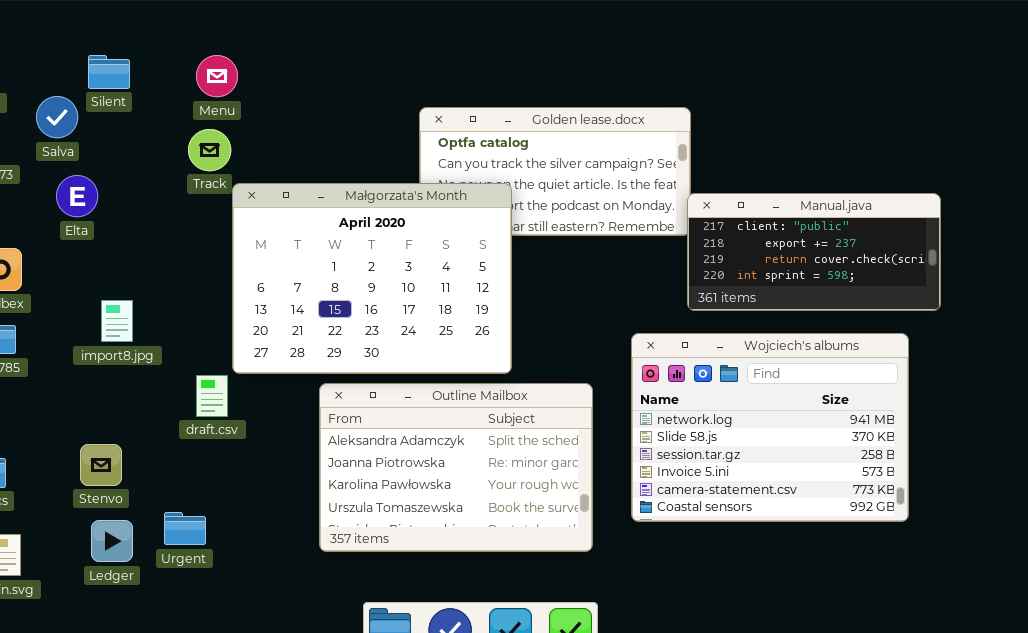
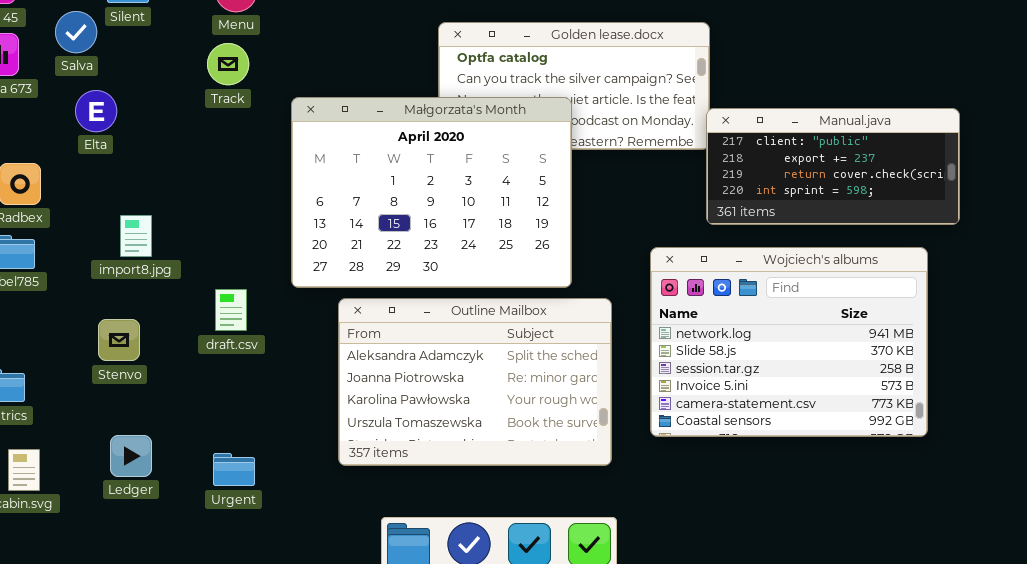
Małgorzata's Month: [232,183,512,374] -> [291,97,572,288], moved
Stenvo: [80,444,122,486] -> [98,319,140,361], moved
Urgent: [164,512,206,545] -> [213,453,255,486], moved

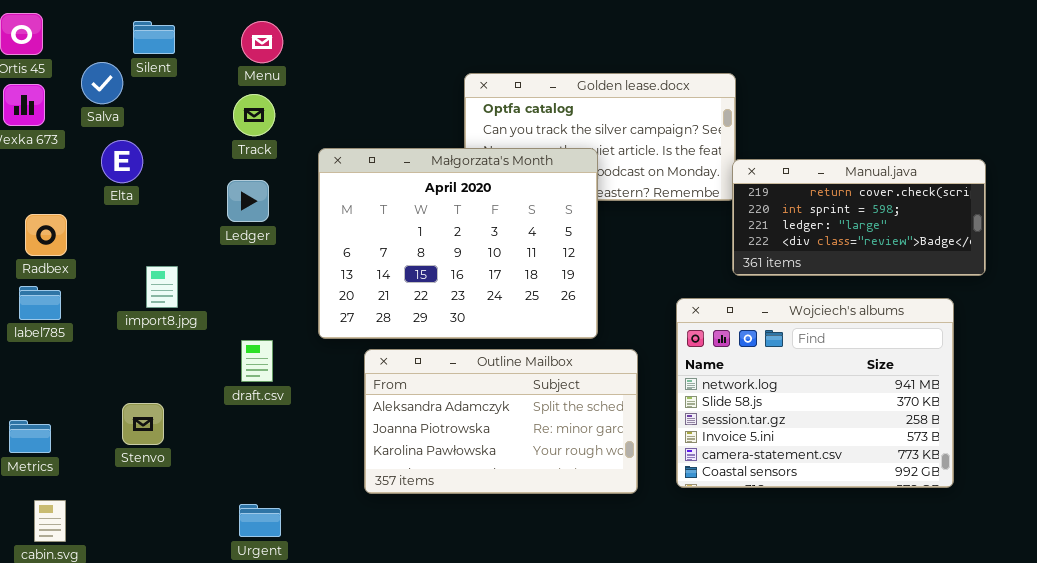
Manual.java: [706,108,960,225] -> [732,159,986,276], scrolled down 2 rows
Outline Mailbox: [338,298,612,466] -> [364,349,638,494], resized
Stenvo: [98,319,140,361] -> [122,403,164,445], moved
Ledger: [110,435,152,477] -> [227,180,269,222], moved

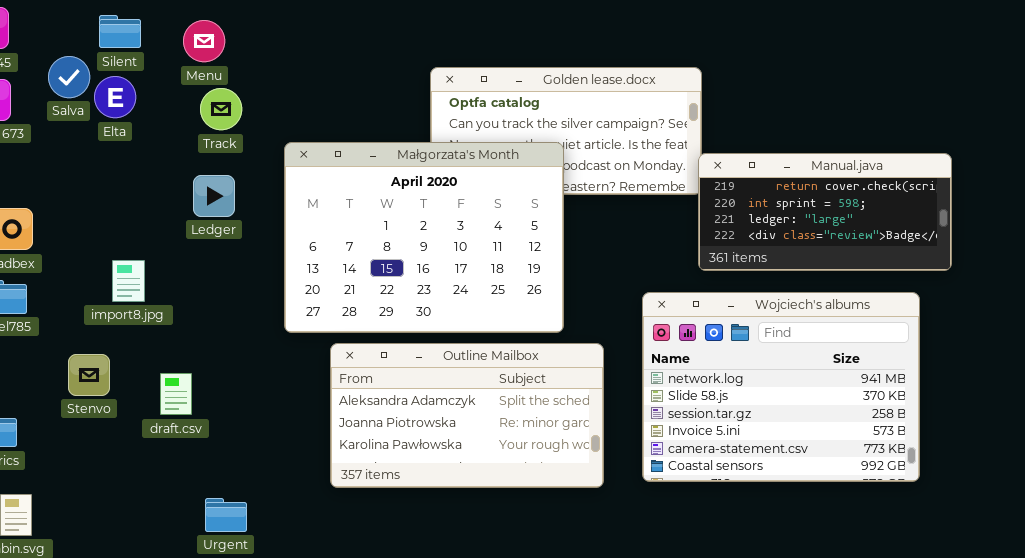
Menu: [241,21,283,63] -> [183,20,225,62], moved
Elta: [101,140,143,183] -> [94,76,136,118], moved
draft.csv: [241,340,273,382] -> [160,373,192,415], moved
Stenvo: [122,403,164,445] -> [68,354,110,396], moved

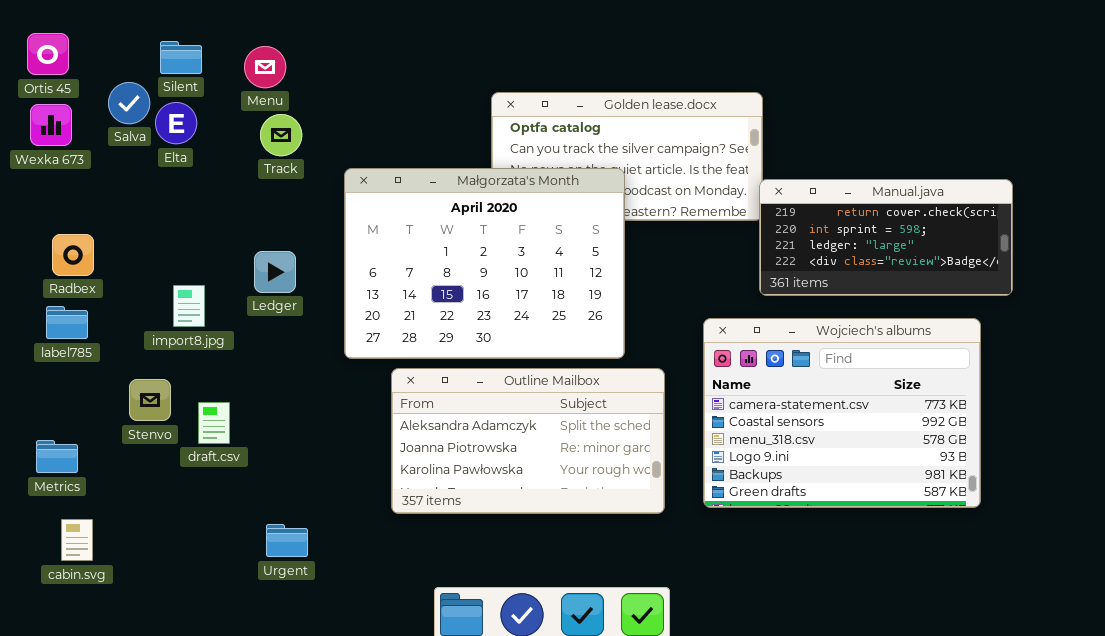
Ledger: [193,175,235,217] -> [254,251,296,293], moved
Wojciech's albums: [642,292,920,482] -> [703,318,981,508], scrolled down 4 rows
draft.csv: [160,373,192,415] -> [198,402,230,444], moved

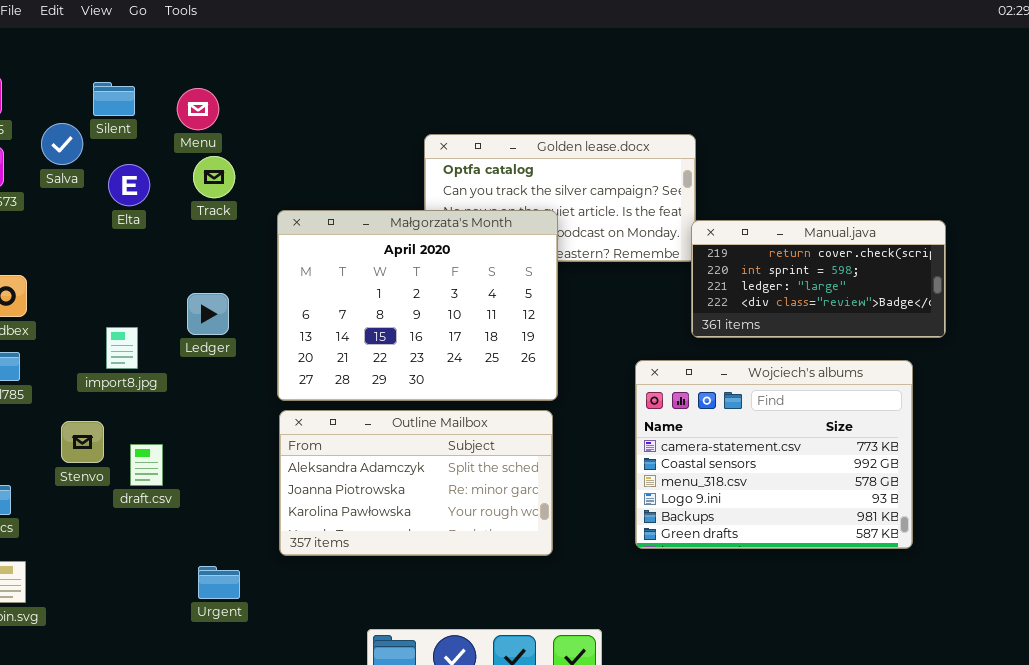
Elta: [155,102,197,144] -> [108,164,150,206], moved
Outline Mailbox: [391,368,665,514] -> [279,410,553,556], moved

